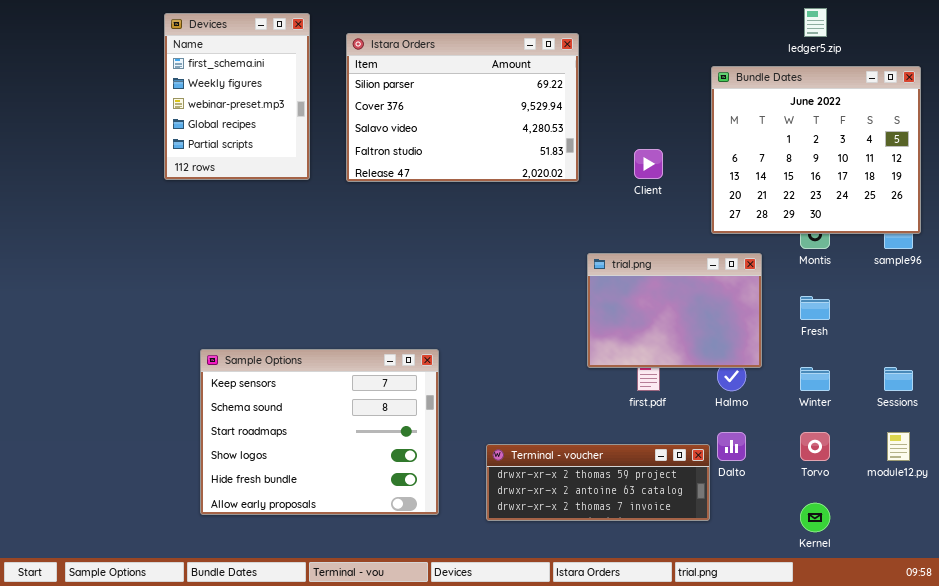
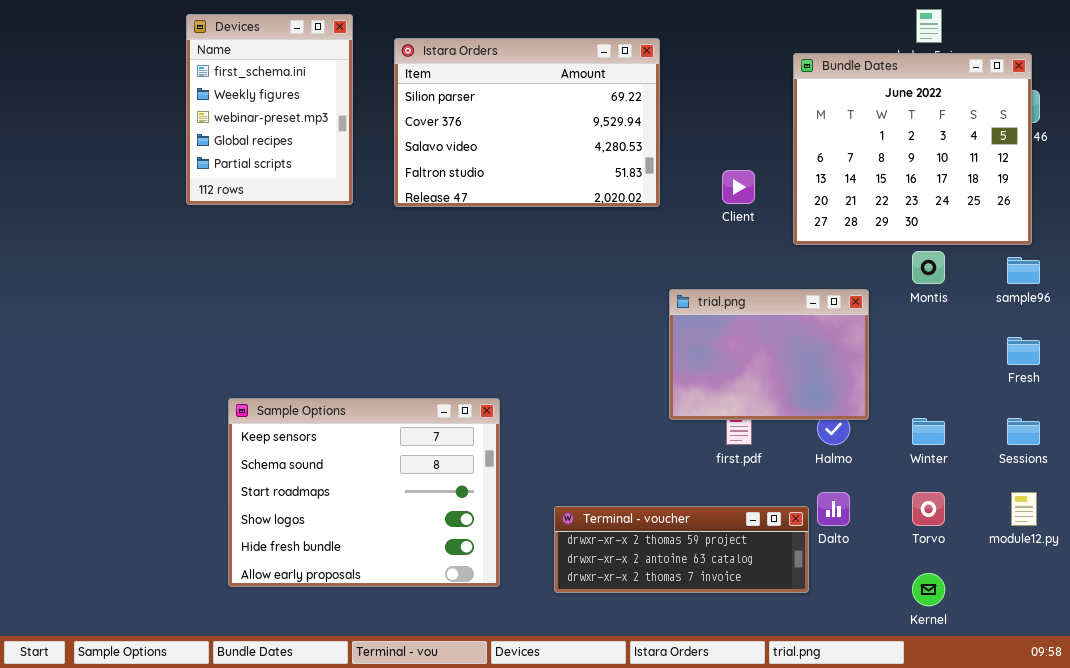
Bundle Dates: [711,66,921,234] -> [793,53,1032,245], moved
Fresh: [800,296,830,320] -> [1007,337,1040,365], moved

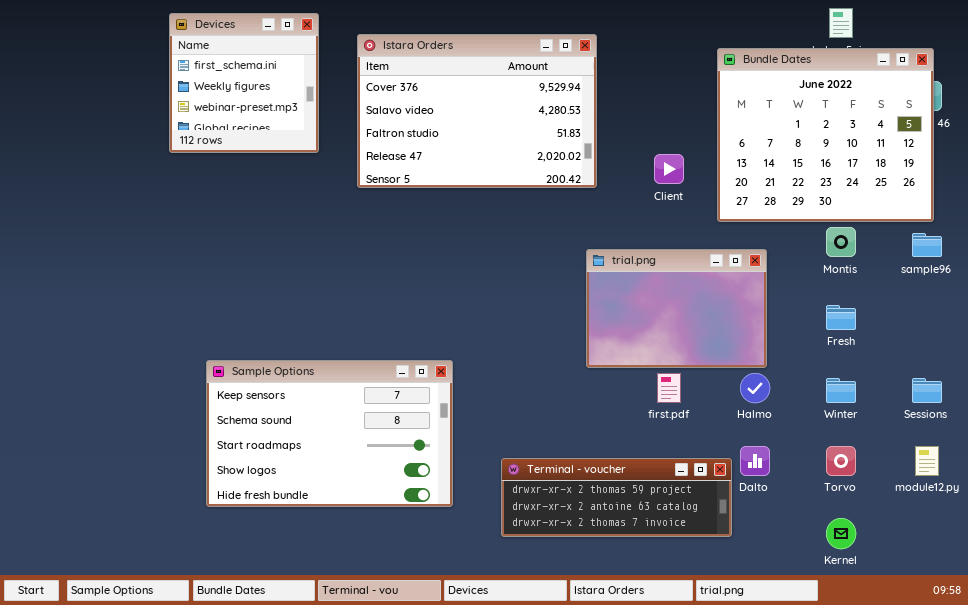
Devices: [186,14,353,205] -> [169,13,319,153], resized
Istara Orders: [394,38,660,207] -> [357,34,597,188], scrolled down 1 row
trial.png: [669,289,869,420] -> [586,249,767,368], moved
Fresh: [1007,337,1040,365] -> [826,305,856,330], moved
Sample Options: [228,398,500,587] -> [206,360,453,507], resized

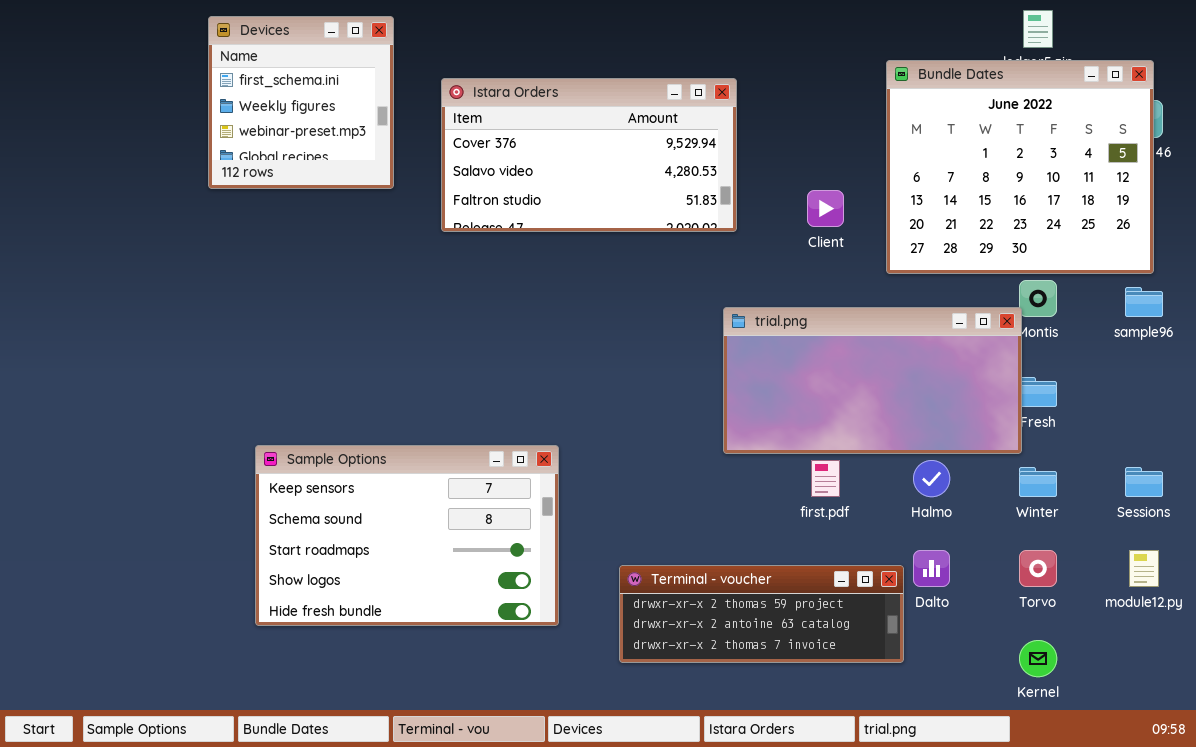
Istara Orders: [357,34,597,188] -> [441,78,737,232], resized
trial.png: [586,249,767,368] -> [723,307,1022,454], resized

